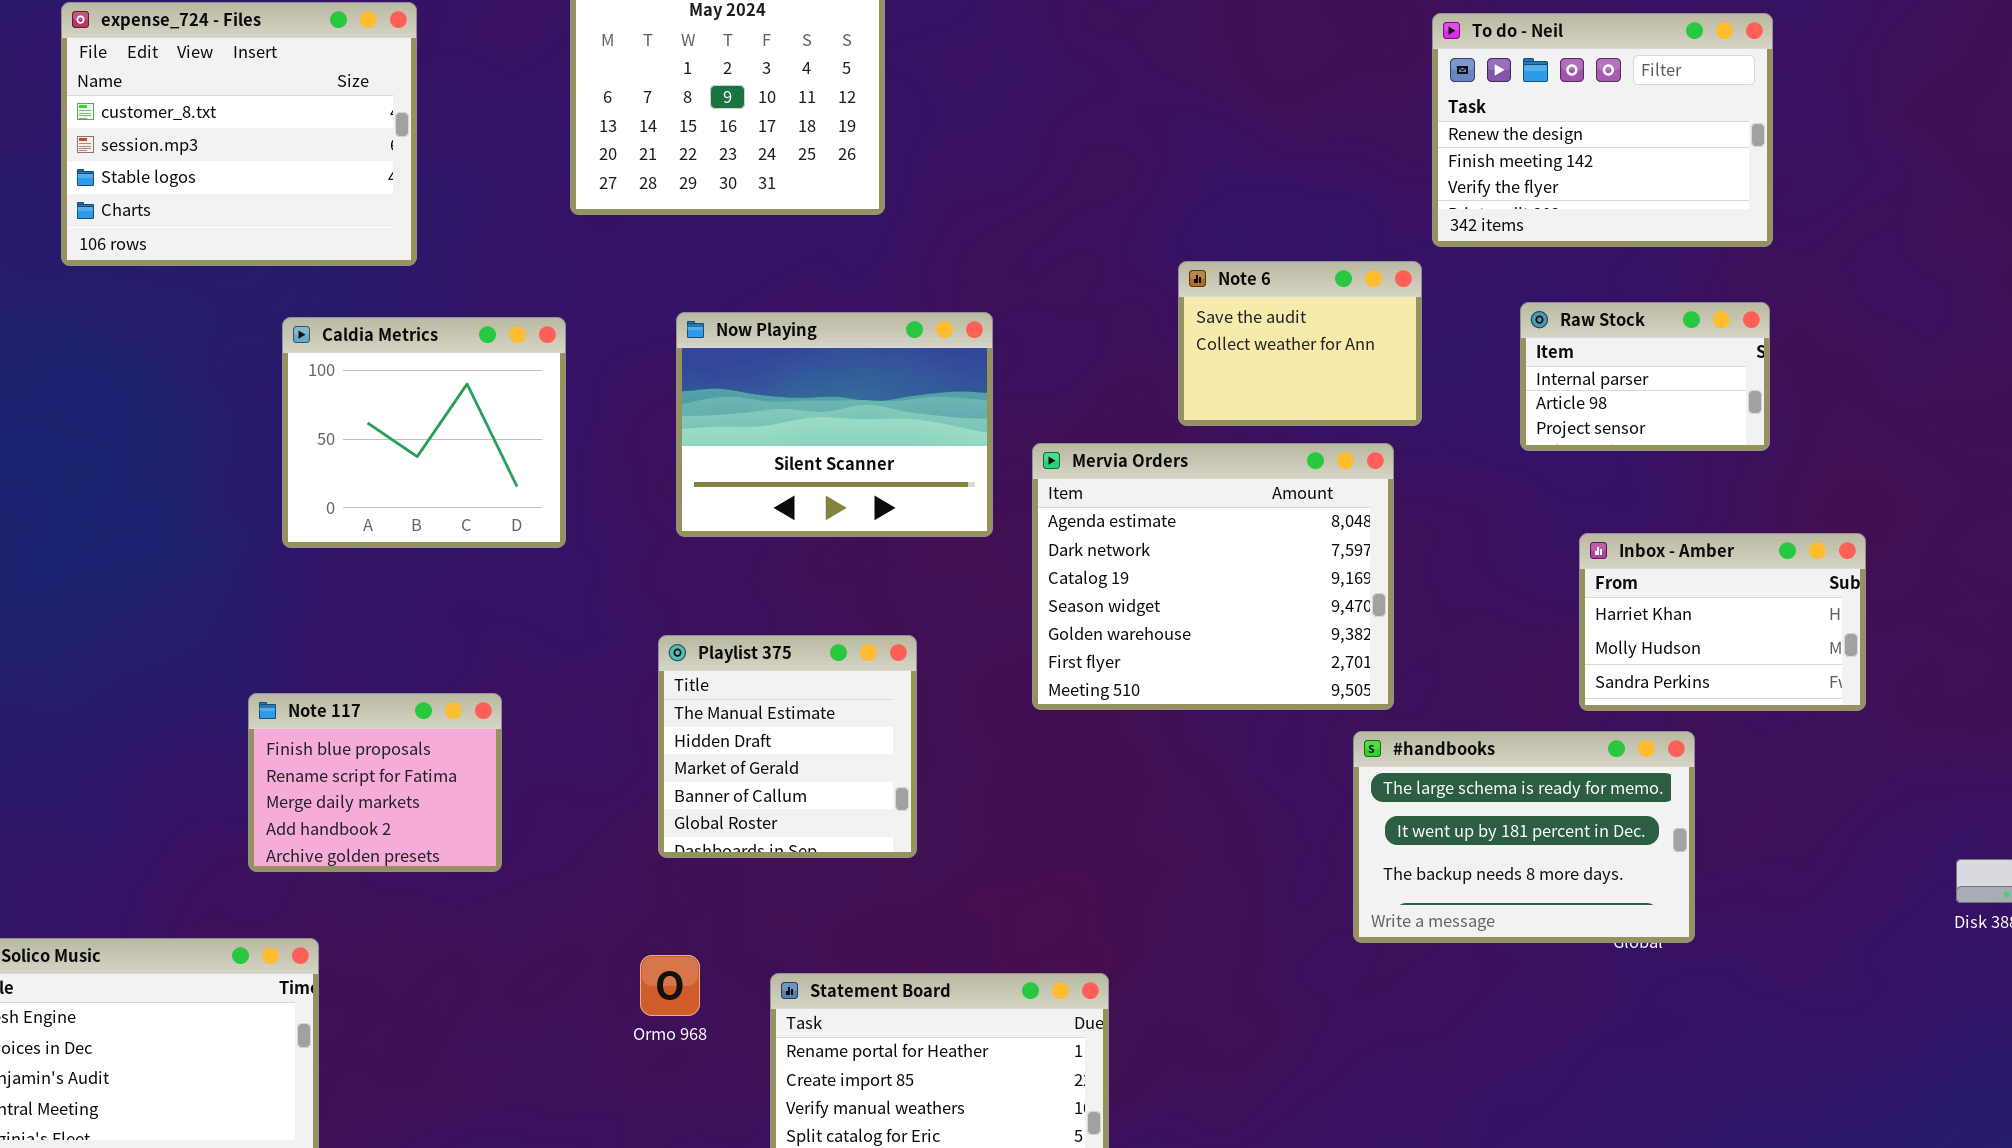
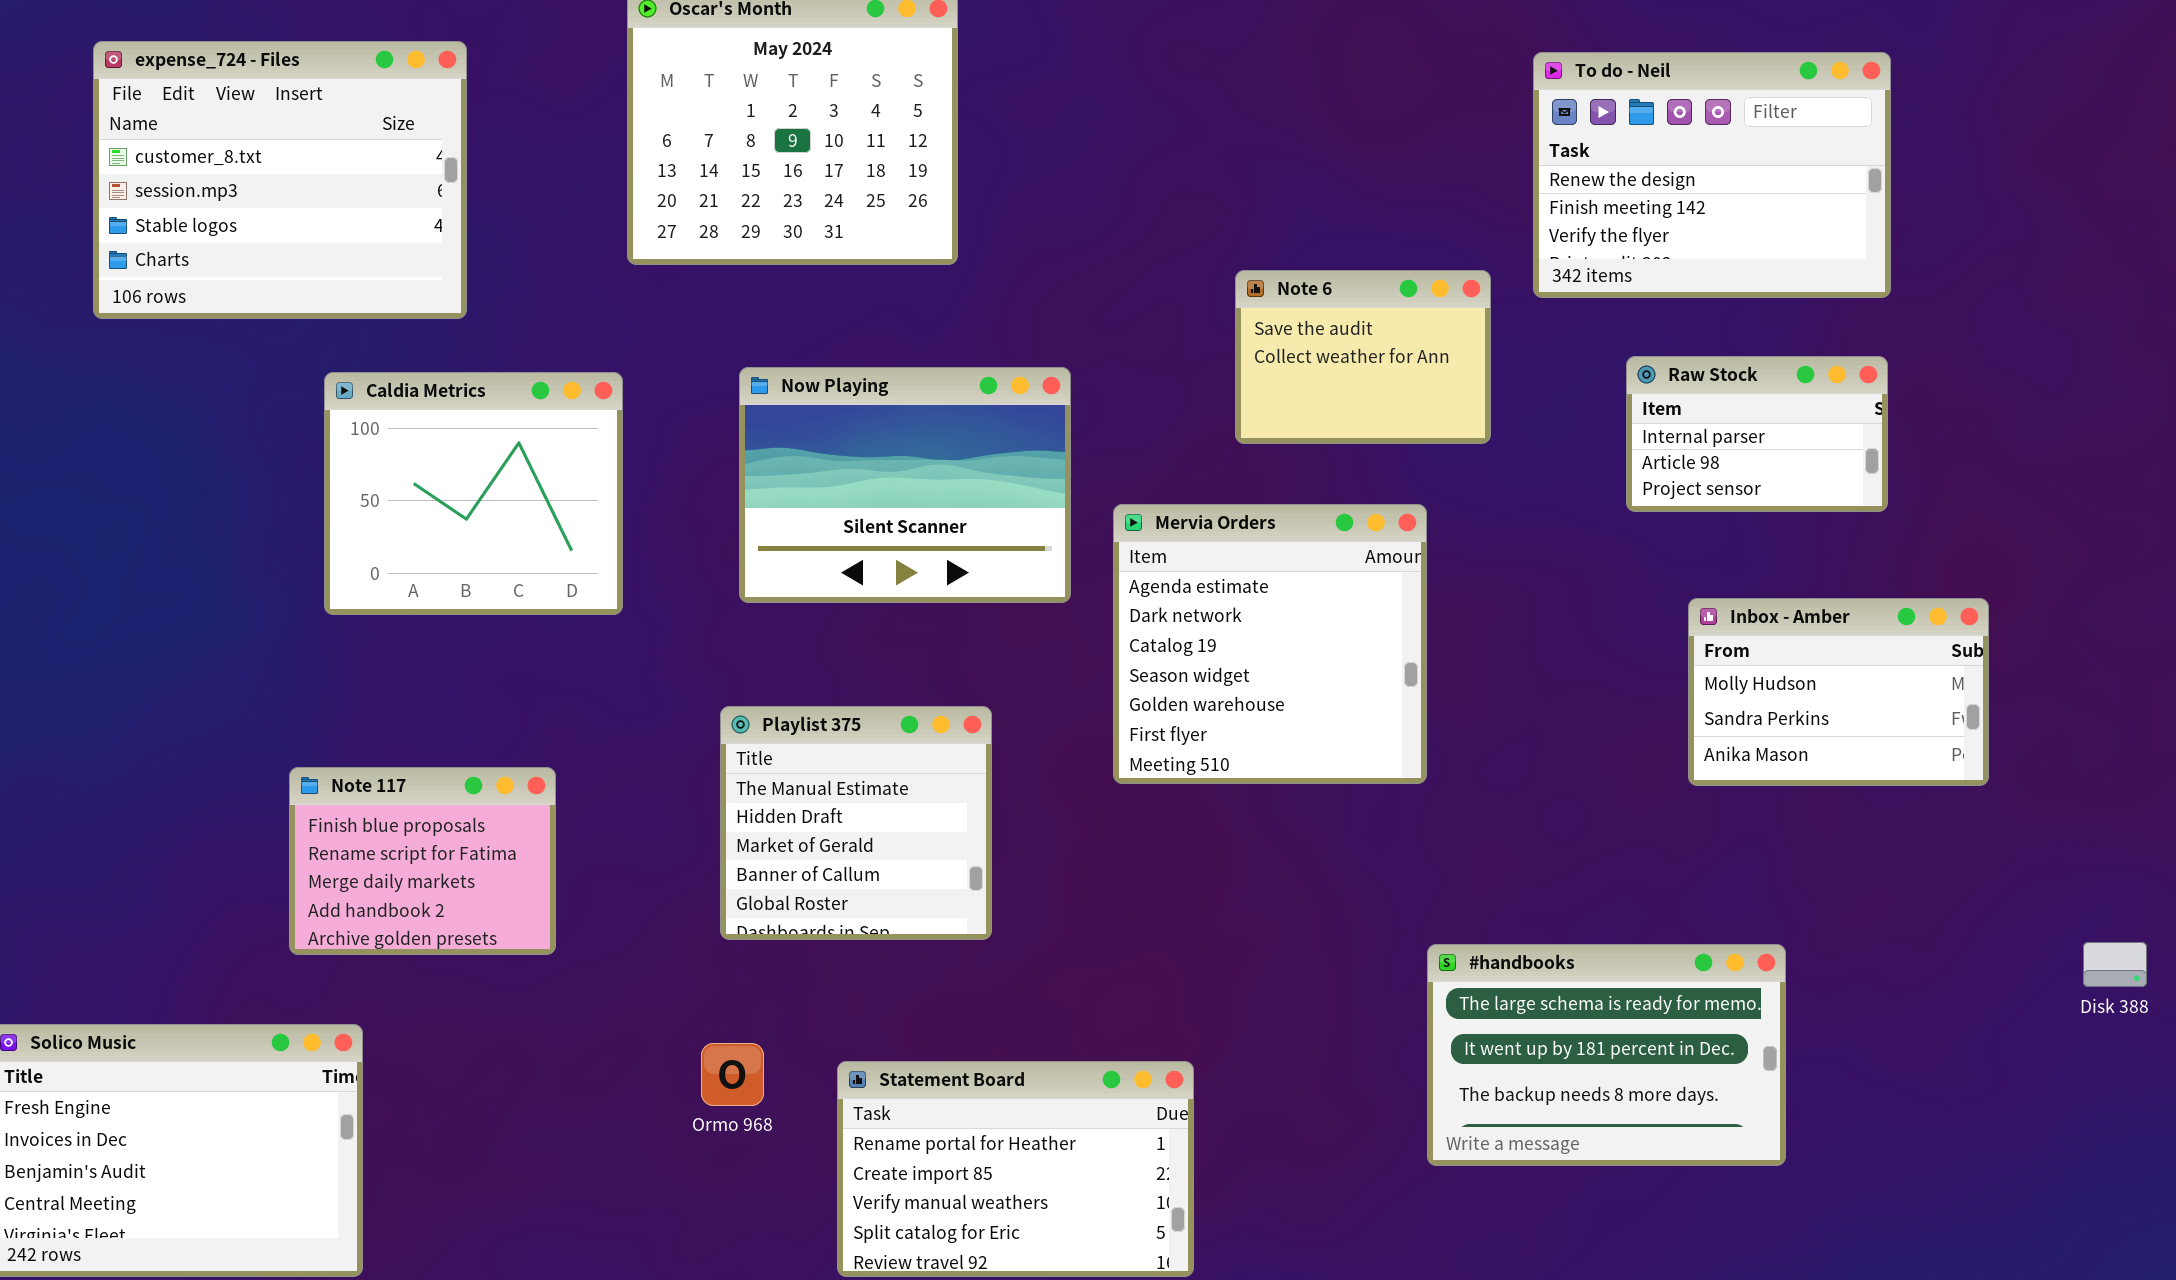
Note 6: [1178,261,1422,426] -> [1235,270,1491,444], moved
Mervia Orders: [1032,443,1394,710] -> [1113,504,1427,784], resized
Inbox - Amber: [1579,533,1866,711] -> [1688,598,1989,786], scrolled down 1 row
#handbooks: [1353,731,1695,943] -> [1427,944,1786,1166], moved

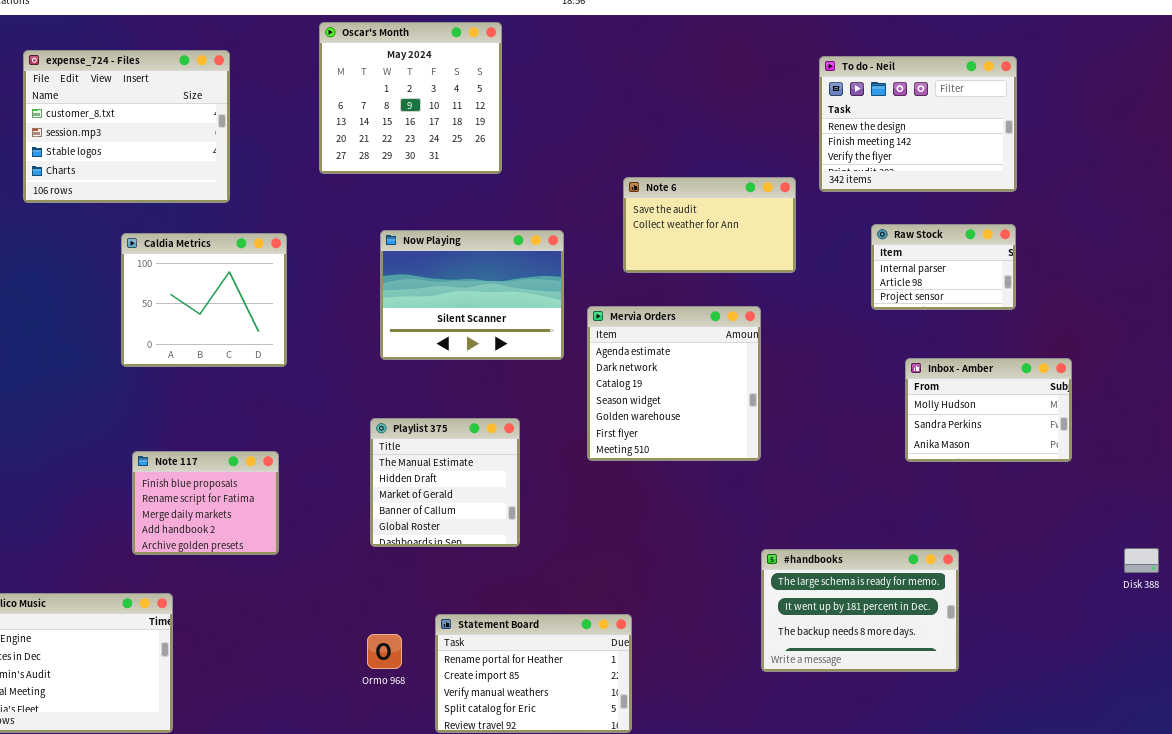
Note 6: [1235,270,1491,444] -> [623,177,796,273], resized
Caldia Metrics: [324,372,623,615] -> [121,233,287,367], moved
Ormo 968: [701,1043,764,1106] -> [367,634,402,669], moved

